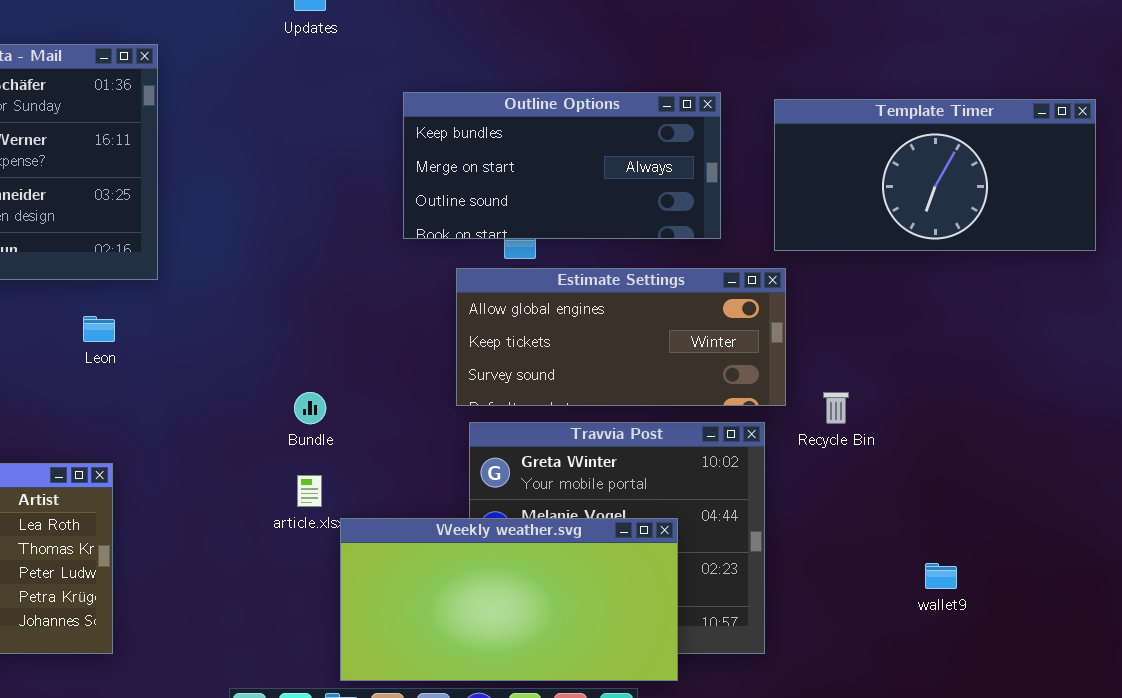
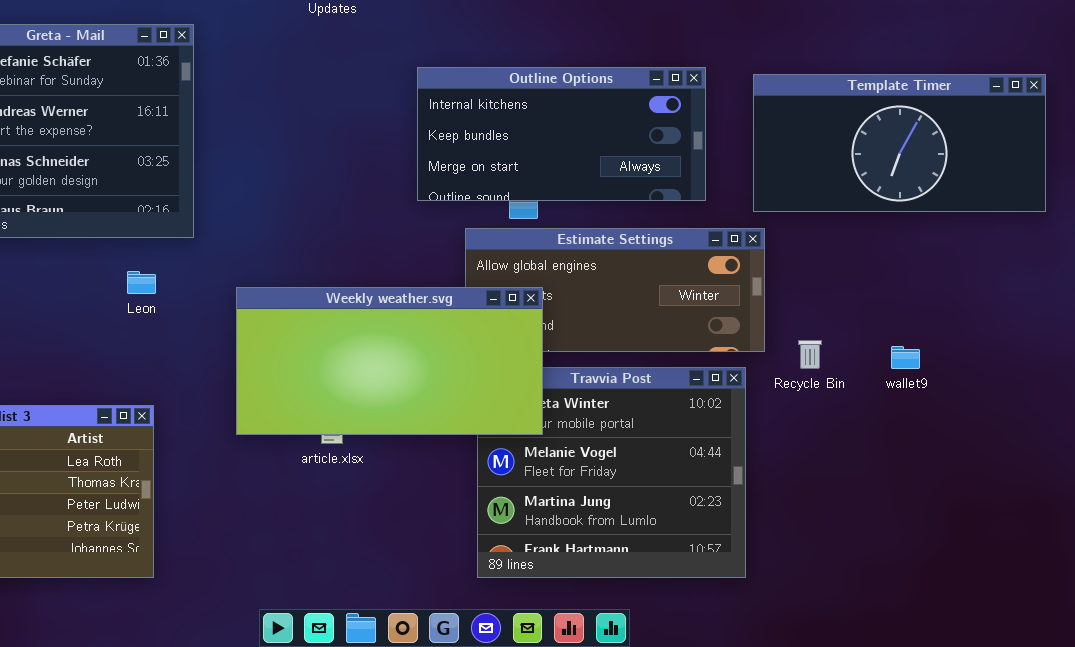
Outline Options: [403,92,721,239] -> [417,67,706,201], scrolled up 1 row
Weekly weather.svg: [340,518,678,681] -> [236,287,543,435], moved
wallet9: [925,563,957,589] -> [891,346,920,369], moved

